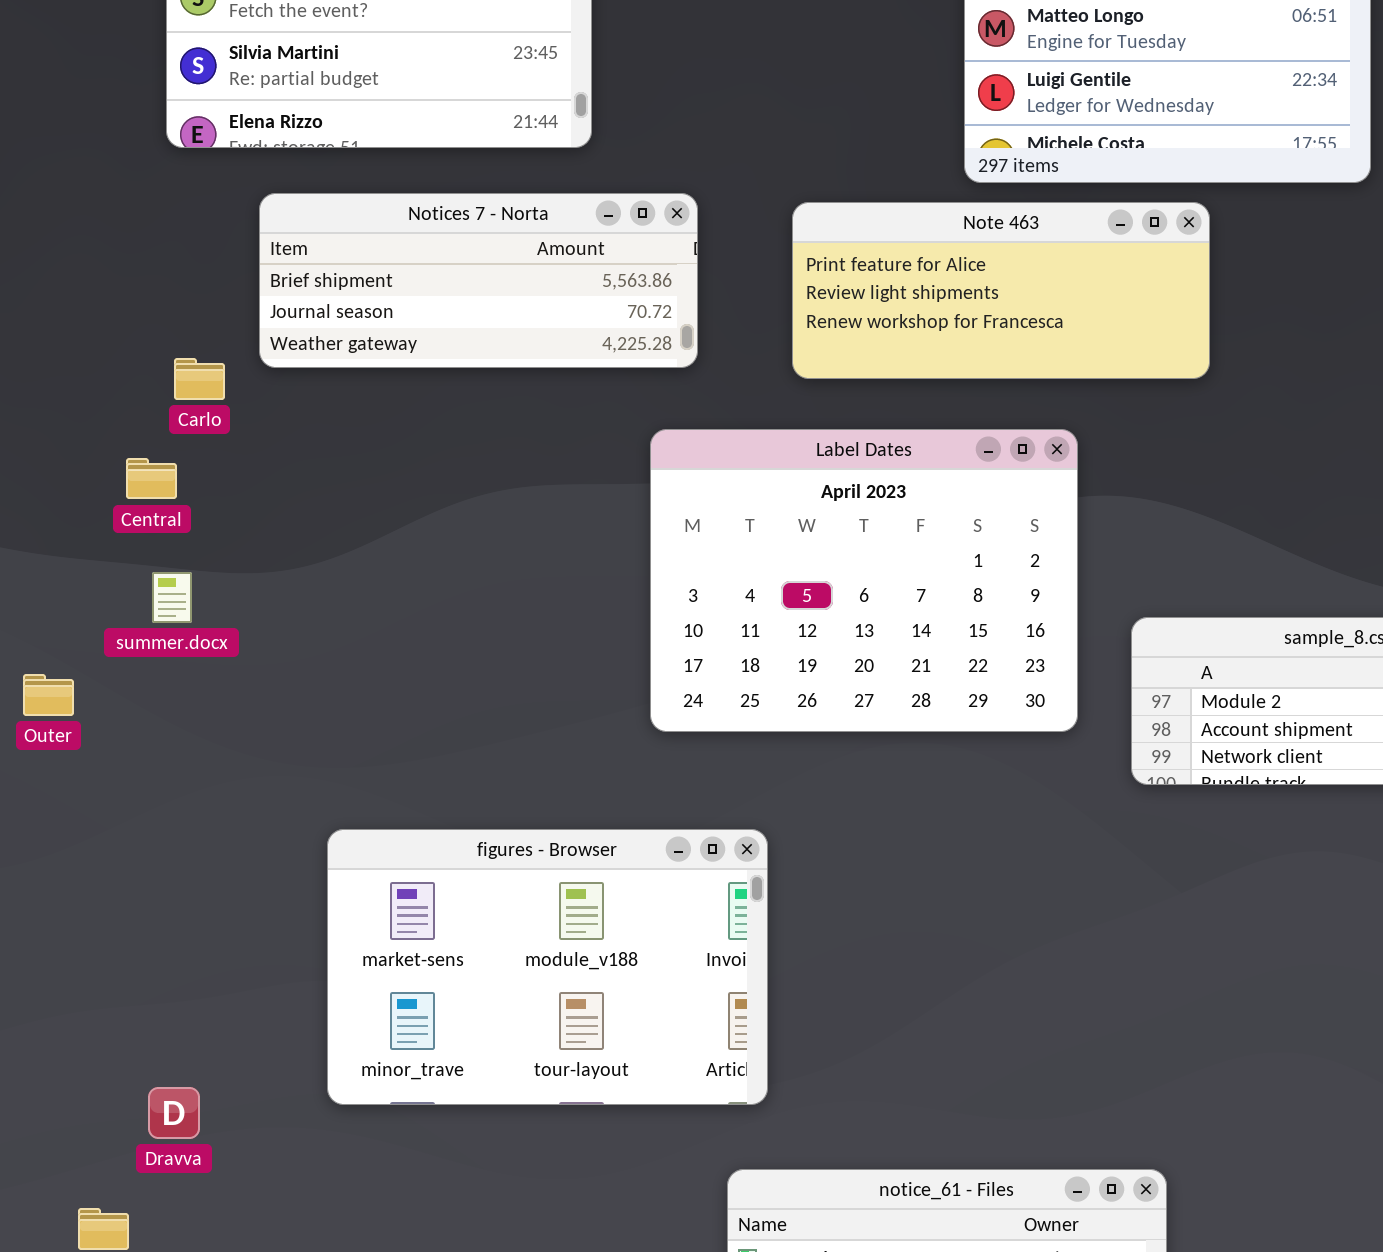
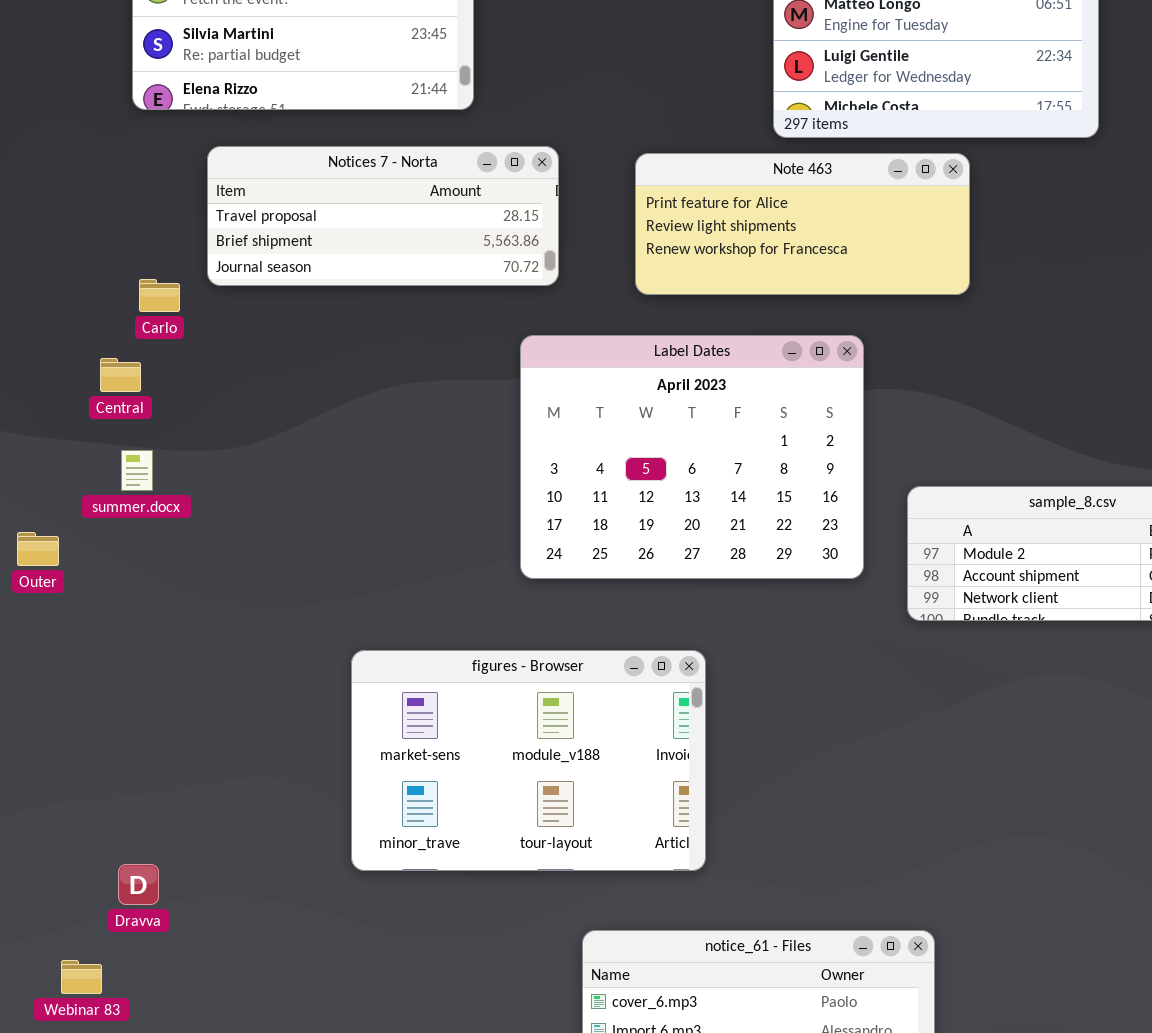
Notices 7 - Norta: [259,193,698,368] -> [207,146,559,286], scrolled up 1 row
figures - Browser: [327,829,768,1105] -> [351,650,706,871], moved

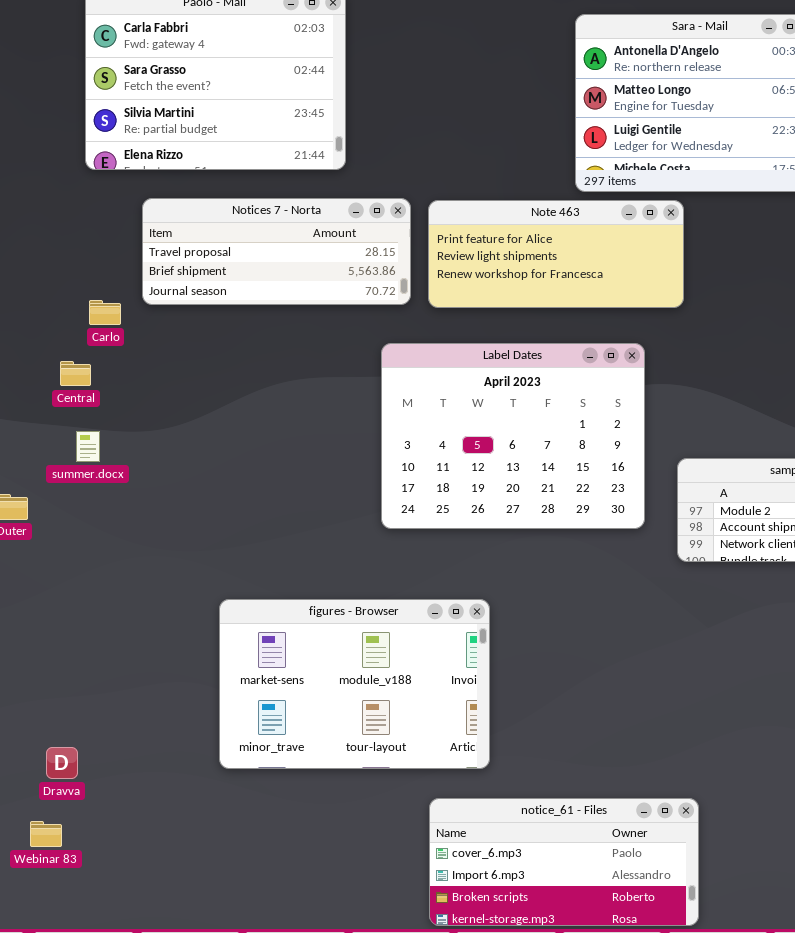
Note 463: [635,153,970,295] -> [428,200,684,308], moved
figures - Browser: [351,650,706,871] -> [219,599,490,769], moved
Dravva: [118,864,159,905] -> [46,747,78,779], moved

